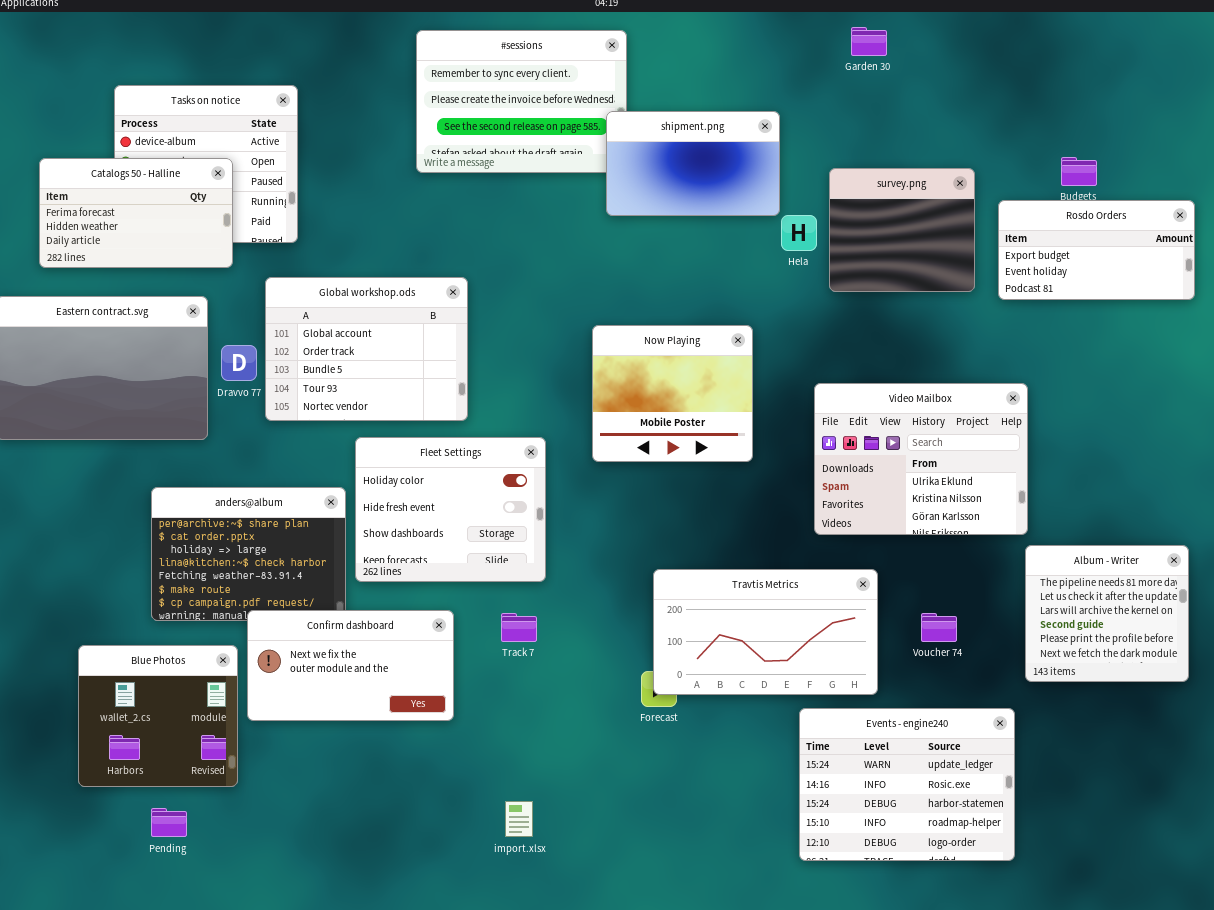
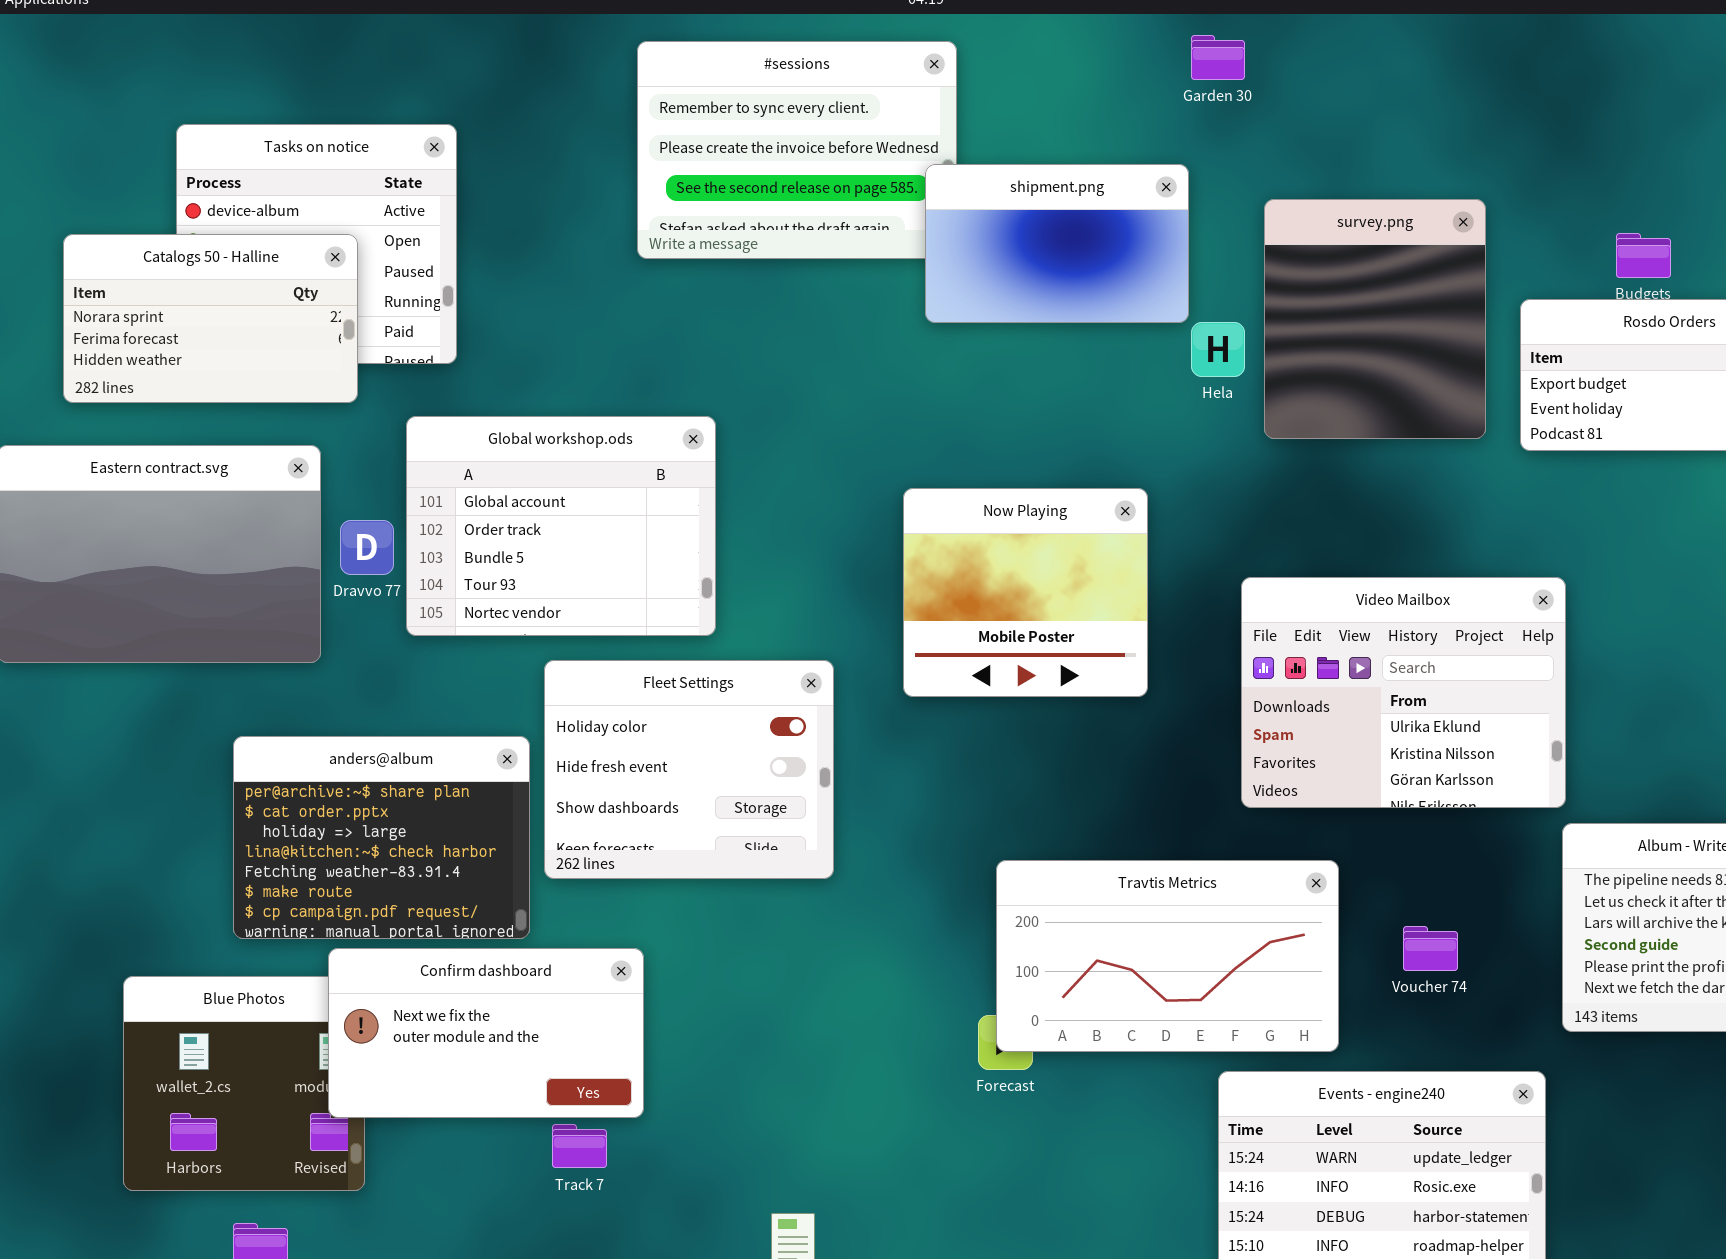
Garden 30: [851,27,887,56] -> [1191,35,1245,80], moved
Catalogs 50 - Halline: [39,158,233,268] -> [63,234,358,403], scrolled up 1 row
survey.png: [829,168,975,292] -> [1264,199,1486,439], resized
Confirm dashboard: [247,610,454,721] -> [328,948,644,1118], moved
Track 7: [501,613,537,642] -> [552,1124,607,1168], moved

